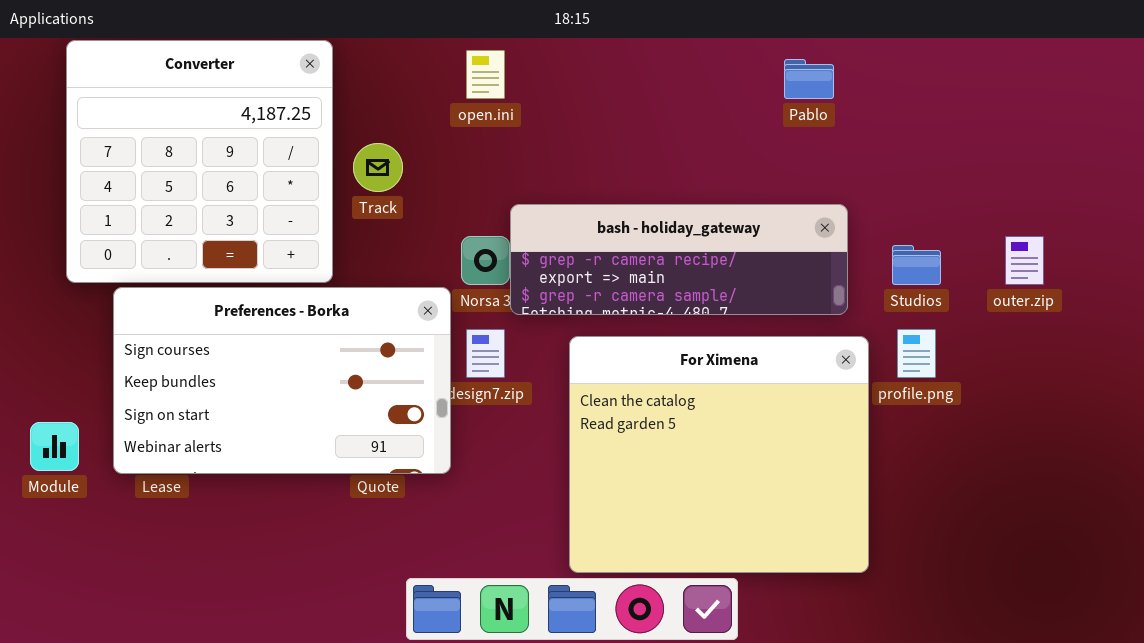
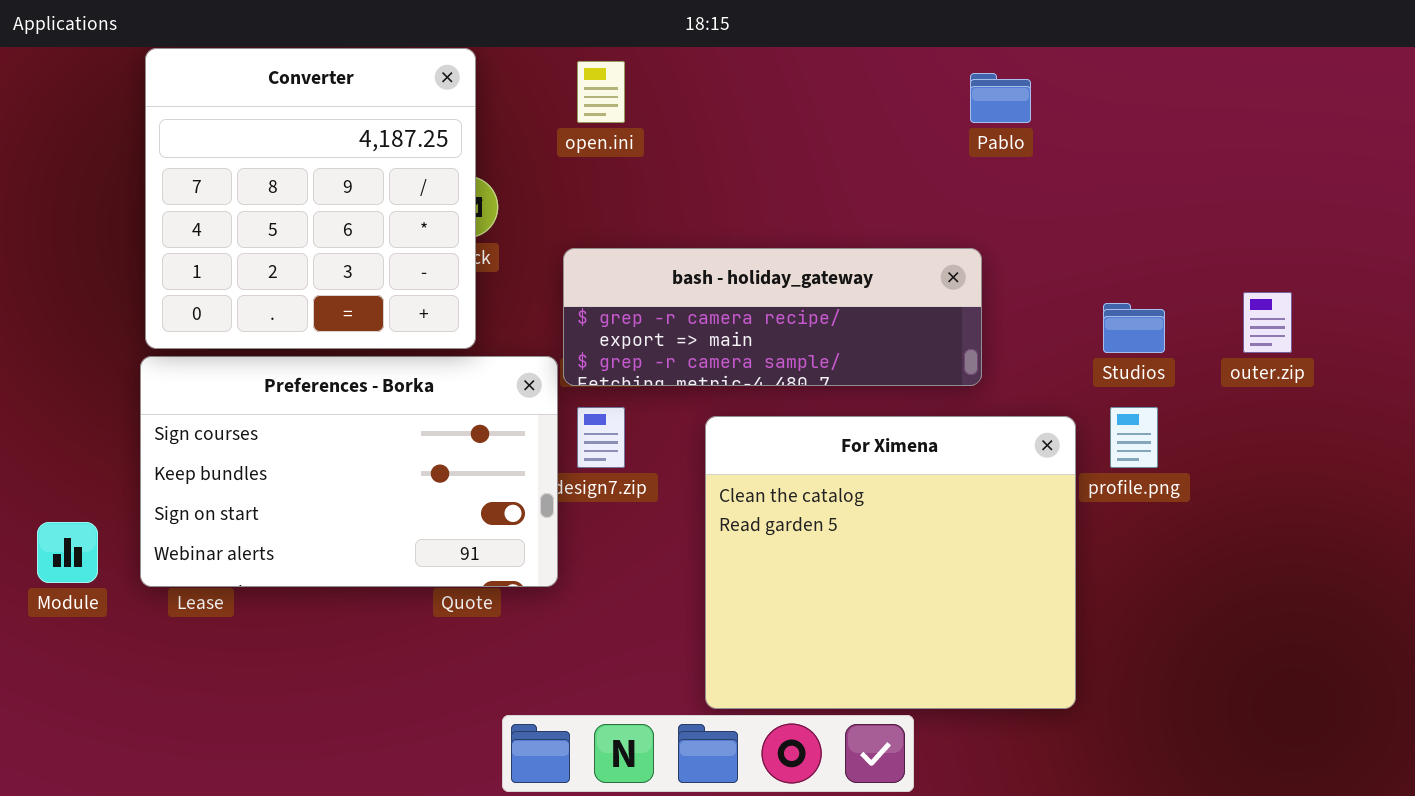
Converter: [66,40,333,283] -> [145,48,476,349], moved
bash - holiday_gateway: [510,204,848,315] -> [563,248,982,386], moved

